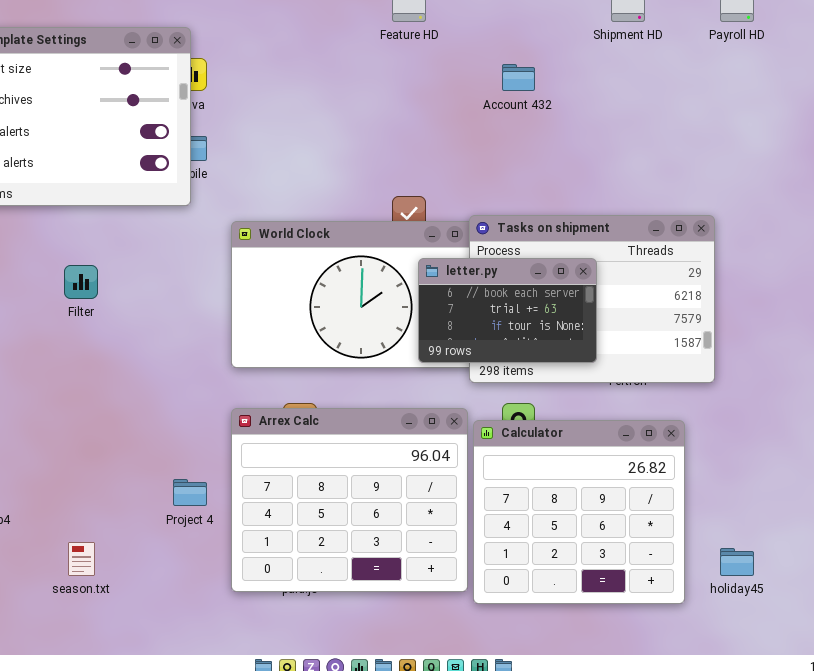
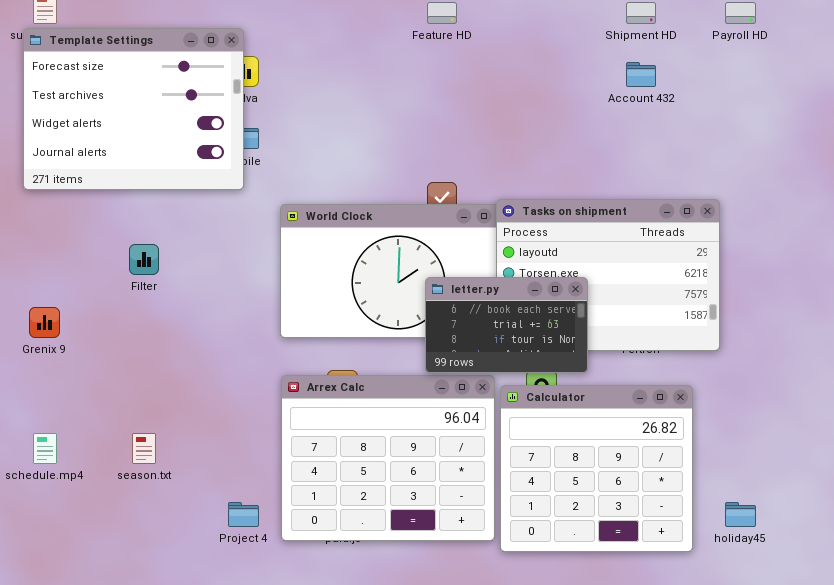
Account 432: [502,64,535,91] -> [626,62,656,87], moved
letter.py: [418,258,597,363] -> [425,277,588,373], moved
Project 4: [173,479,207,506] -> [228,502,259,527], moved
season.txt: [68,542,95,576] -> [132,433,156,464], moved

